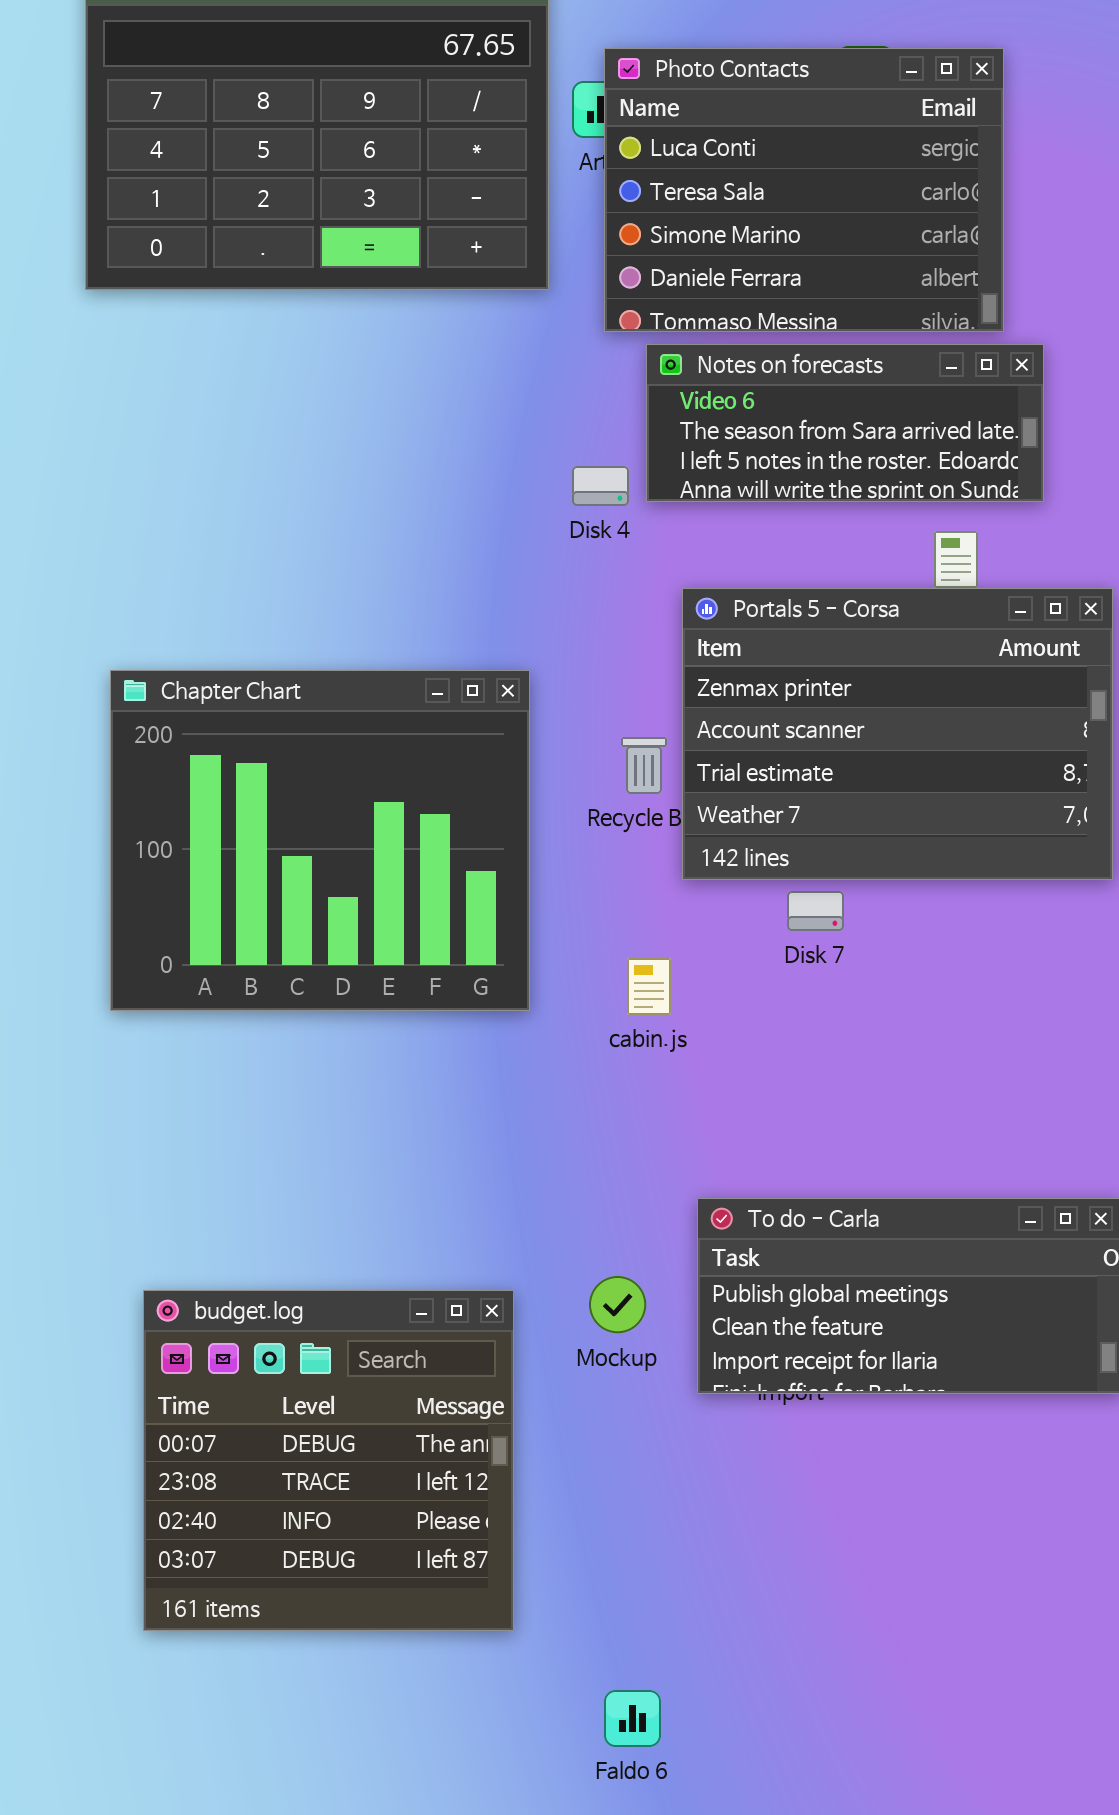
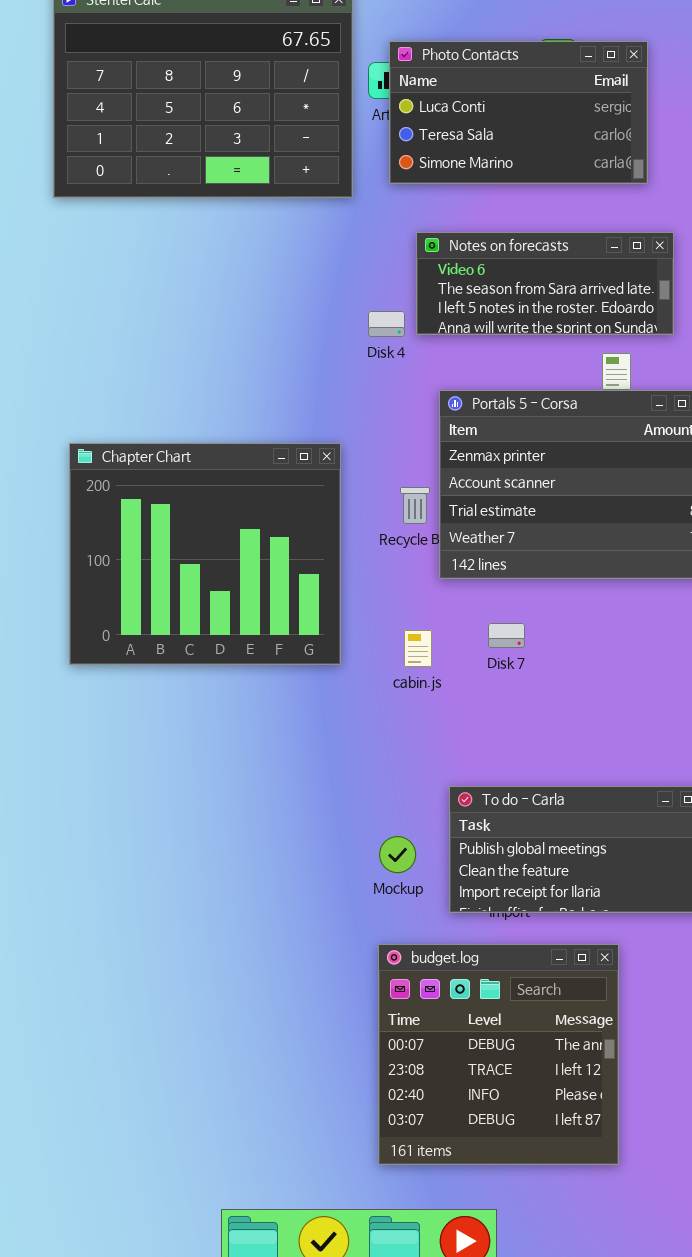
Photo Contacts: [604,48,1004,332] -> [389,41,648,184], resized
Disk 7: [787,891,844,931] -> [488,623,525,648], moved
budget.log: [143,1290,514,1631] -> [378,944,619,1165], moved

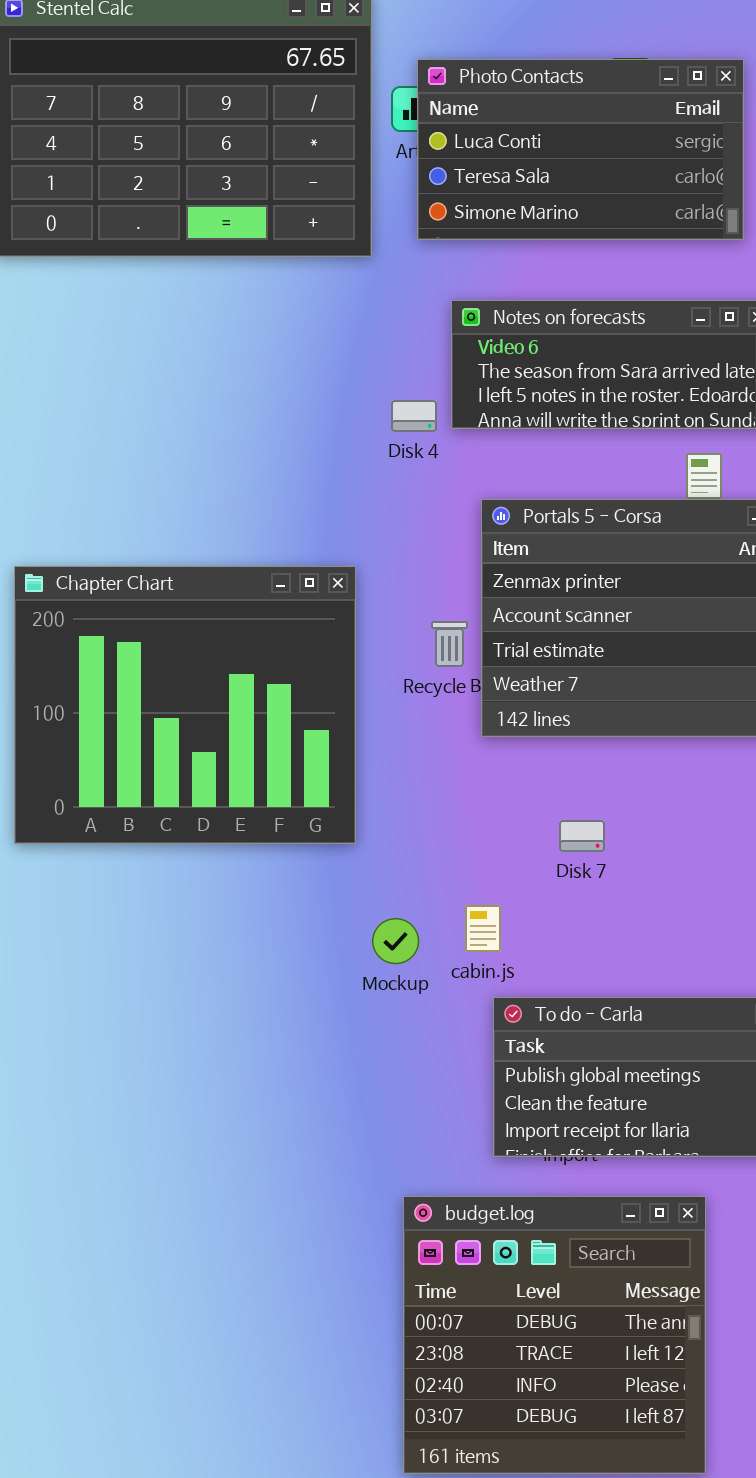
Disk 7: [488,623,525,648] -> [559,820,605,852], moved
cabin.js: [404,630,432,667] -> [465,905,501,952], moved
Mockup: [379,836,416,873] -> [372,918,419,964], moved

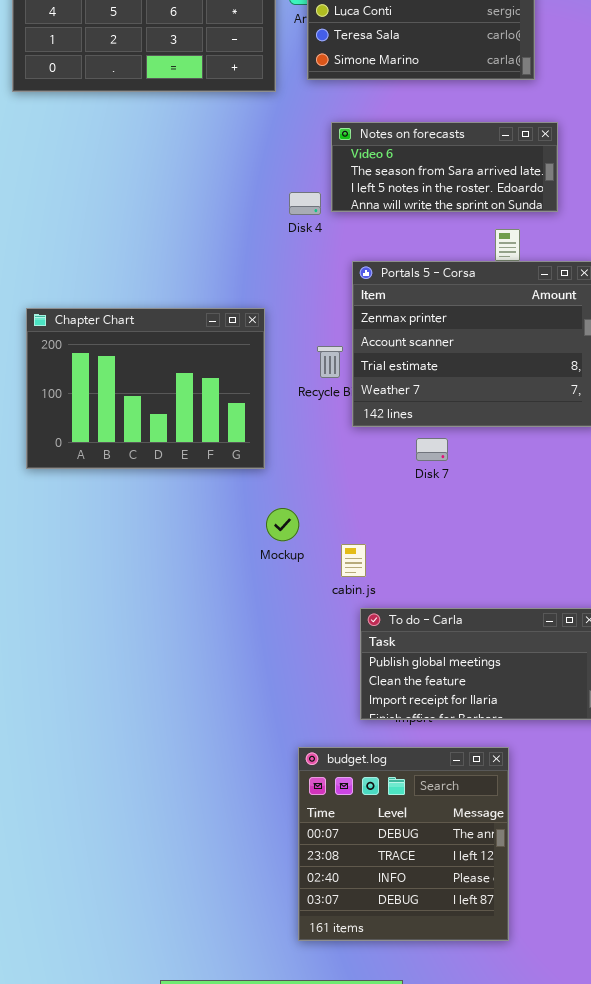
Chapter Chart: [14,566,356,844] -> [26,308,265,469], resized
Disk 7: [559,820,605,852] -> [416,438,448,461], moved
Mockup: [372,918,419,964] -> [266,508,299,541], moved

